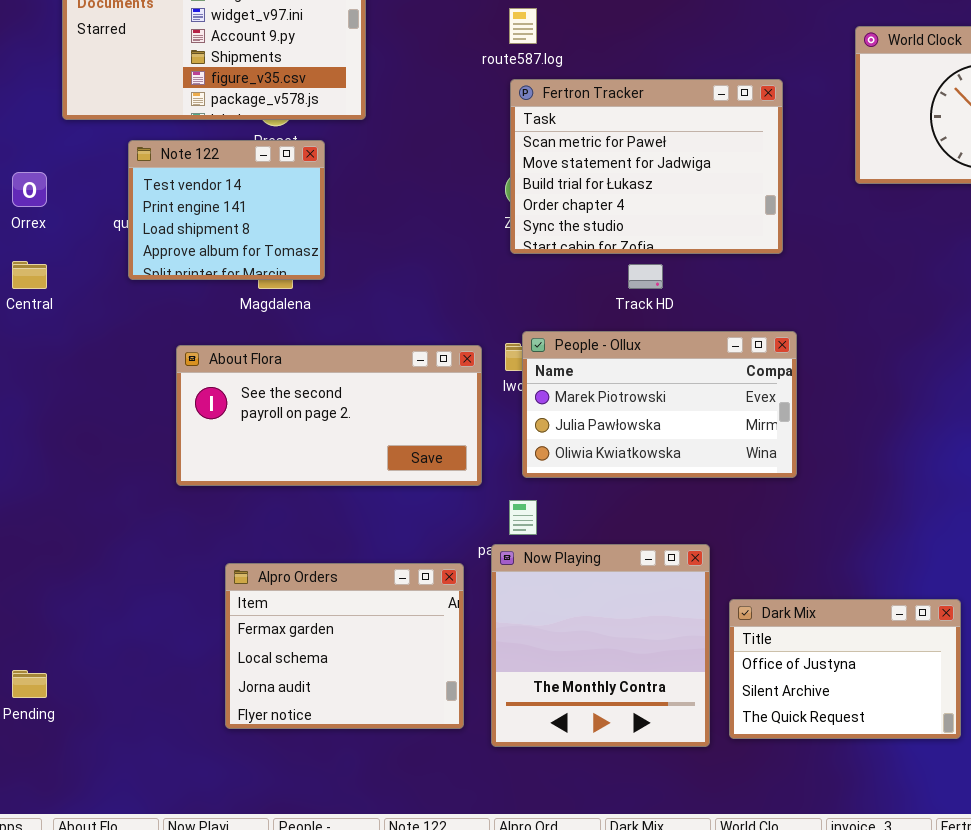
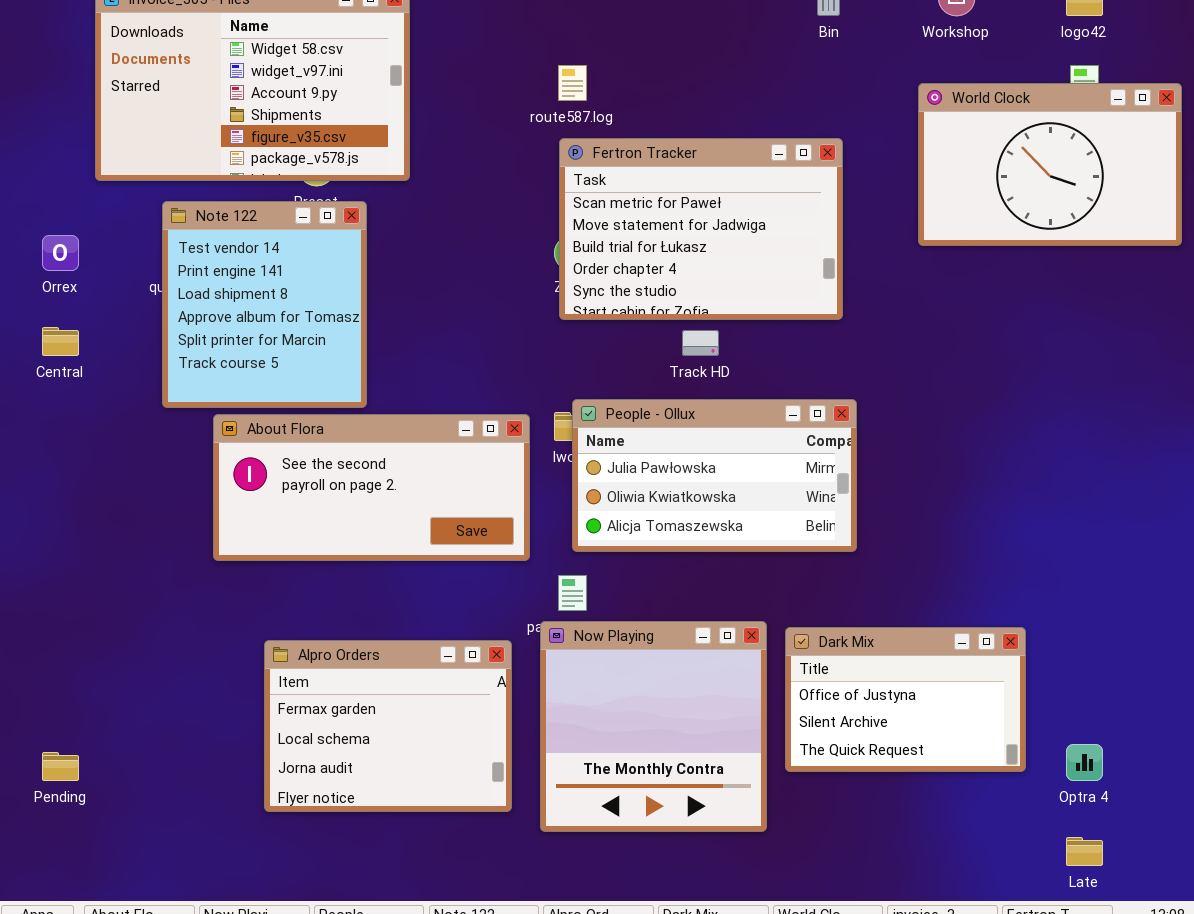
Note 122: [128,140,325,280] -> [162,201,367,408], resized
People - Ollux: [522,331,797,478] -> [572,399,857,552], scrolled down 1 row
Dark Mix: [729,599,961,739] -> [785,627,1026,772], moved

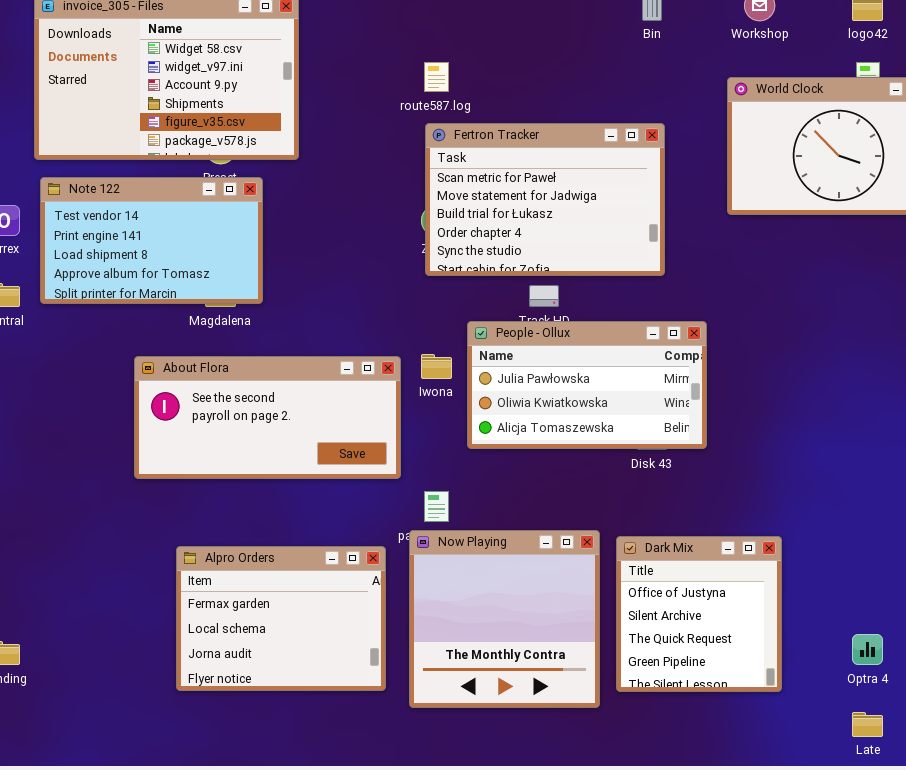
Note 122: [162,201,367,408] -> [40,177,263,304], resized
People - Ollux: [572,399,857,552] -> [467,321,707,449], moved
Dark Mix: [785,627,1026,772] -> [616,536,782,692], resized

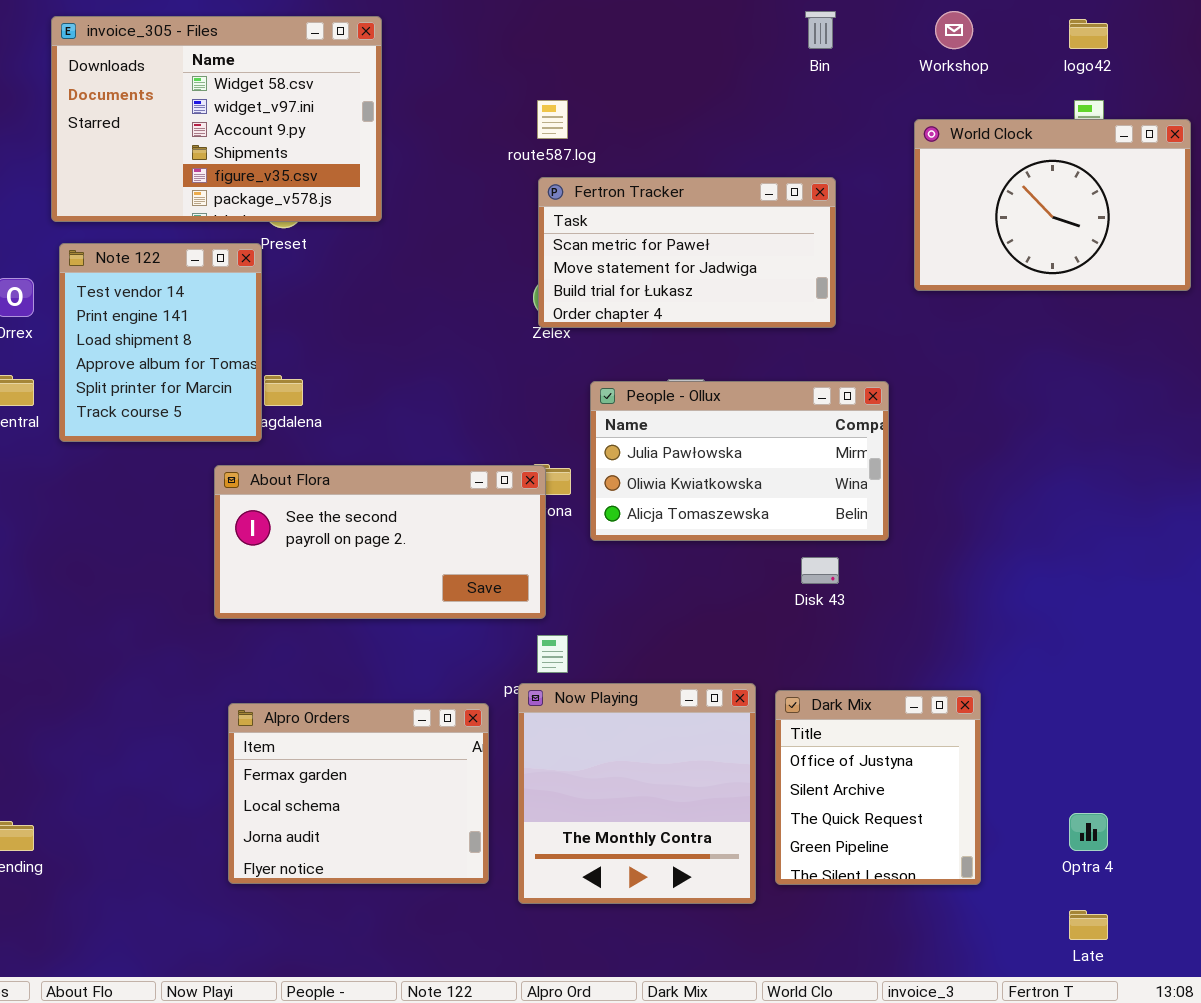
Fertron Tracker: [425,123,665,276] -> [538,177,836,328], resized
Note 122: [40,177,263,304] -> [59,243,262,442], resized
People - Ollux: [467,321,707,449] -> [590,381,889,541], moved
About Flora: [134,356,401,479] -> [214,465,546,619], moved

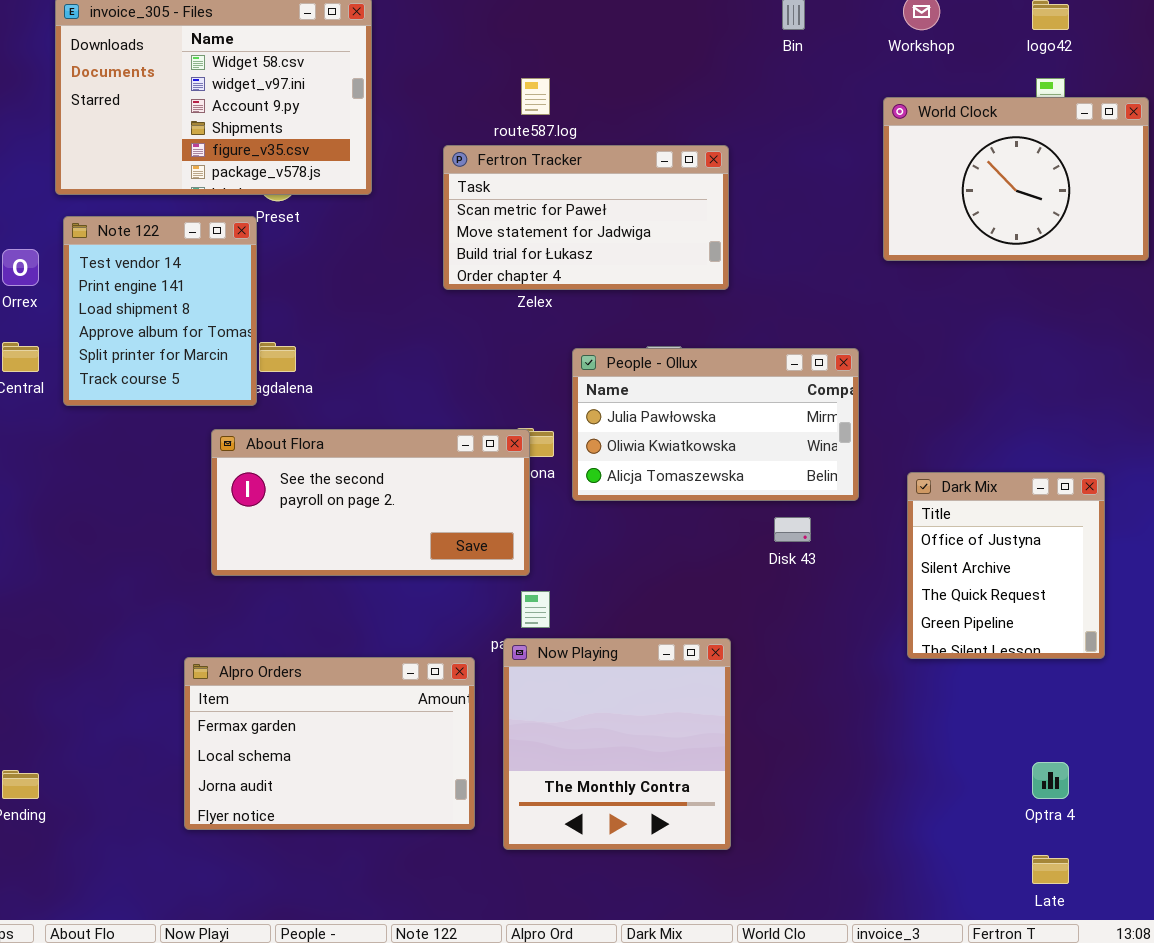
Fertron Tracker: [538,177,836,328] -> [443,145,729,290], moved
Dark Mix: [775,690,981,885] -> [907,472,1105,659], moved
Alpro Orders: [228,703,489,884] -> [184,657,475,830], resized

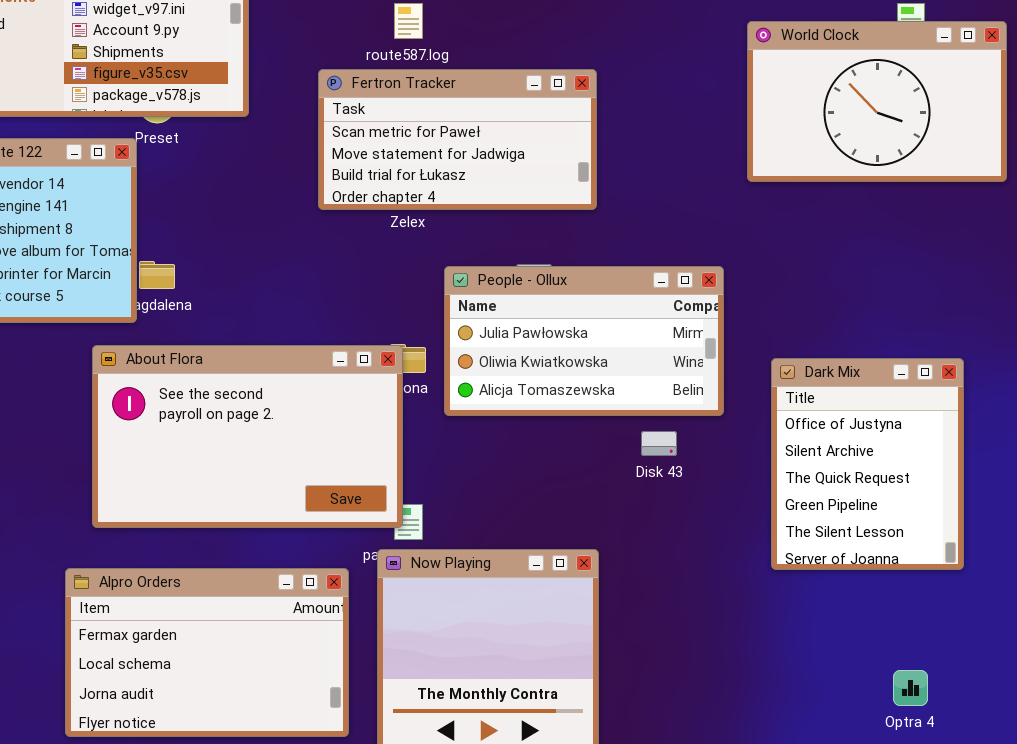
About Flora: [211,429,530,576] -> [92,345,403,528], resized
Dark Mix: [907,472,1105,659] -> [771,358,964,570], resized

